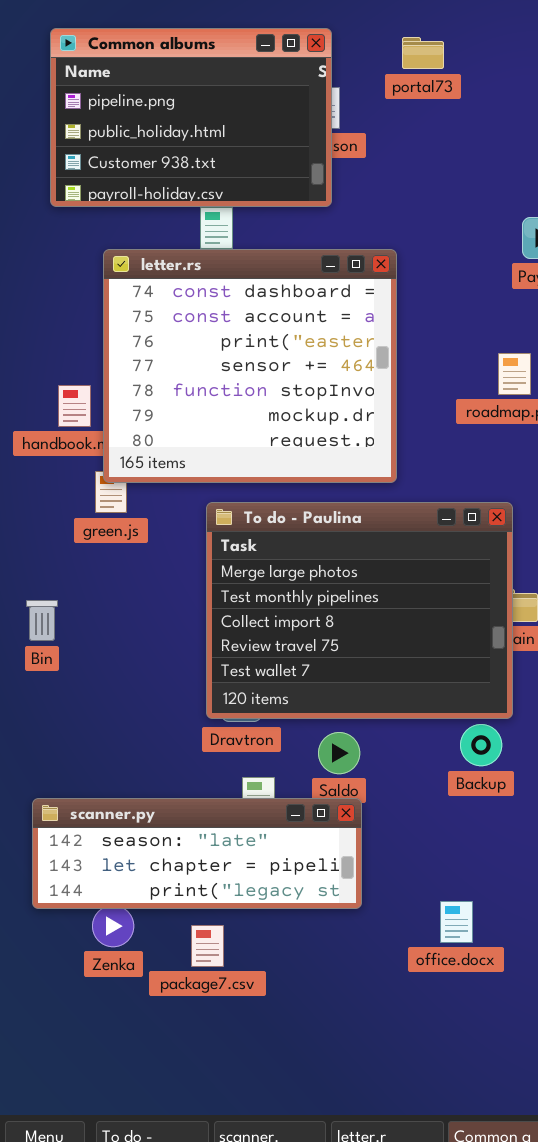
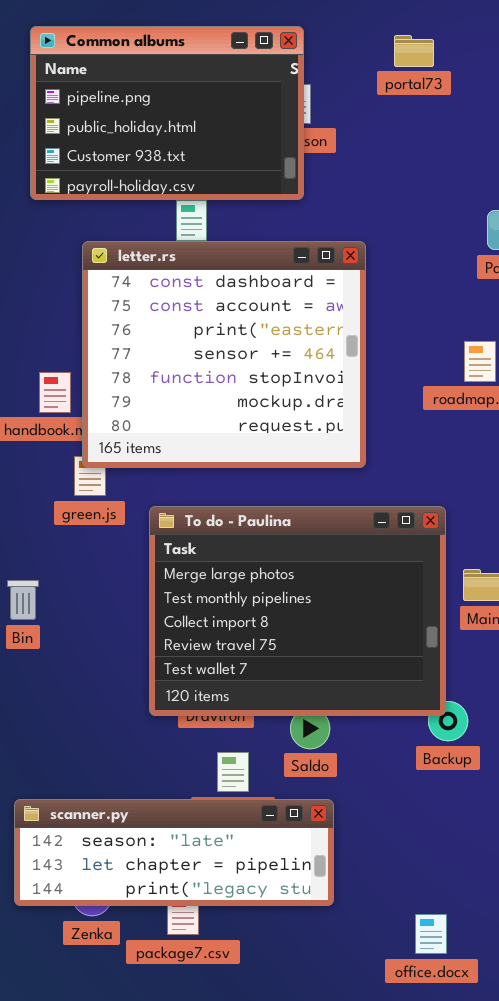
portal73: [402,37,444,69] -> [394,35,434,67], moved
To do - Paulina: [206,502,513,719] -> [149,506,446,716], moved
scanner.py: [32,798,362,909] -> [14,799,334,906], moved
office.docx: [440,901,473,943] -> [415,914,447,954], moved

